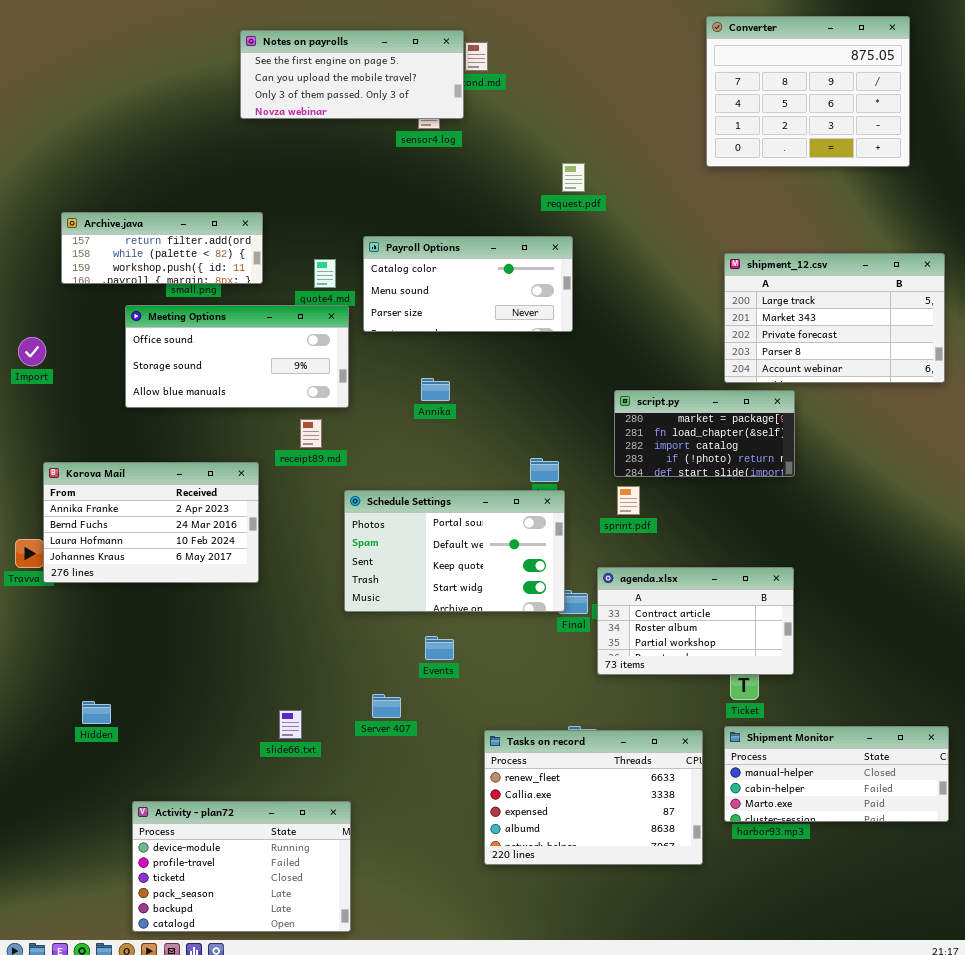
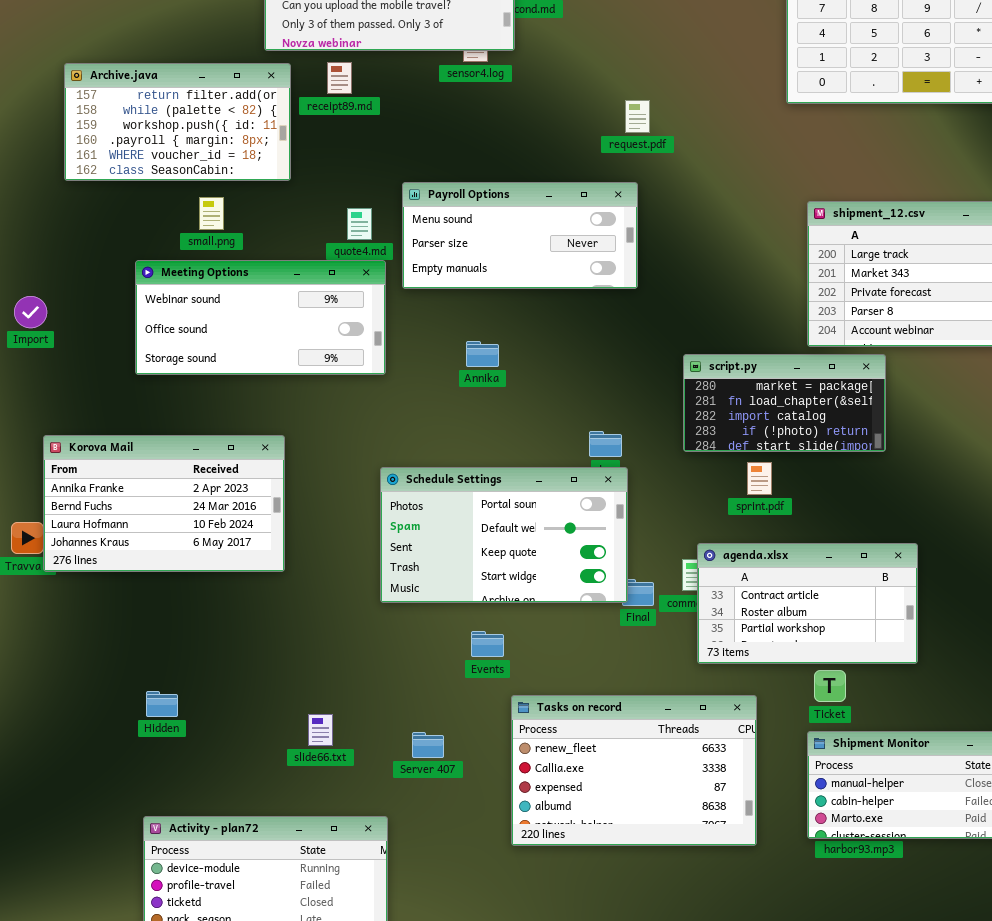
Archive.java: [61,212,263,284] -> [64,63,291,181], moved, resized
Payroll Options: [363,236,573,332] -> [402,182,638,289], scrolled down 1 row
Meeting Options: [125,305,349,408] -> [135,260,386,375], scrolled up 1 row
receipt89.md: [300,419,322,448] -> [327,62,352,94], moved
sprint.pdf: [617,486,640,515] -> [747,462,772,495], moved
agenda.xlsx: [597,567,794,675] -> [697,543,918,664], moved
Server 407: [372,694,401,718] -> [412,732,444,758], moved
Hidden: [82,701,111,724] -> [146,691,178,717], moved
Tasks on record: [484,730,703,865] -> [511,695,757,846], moved

